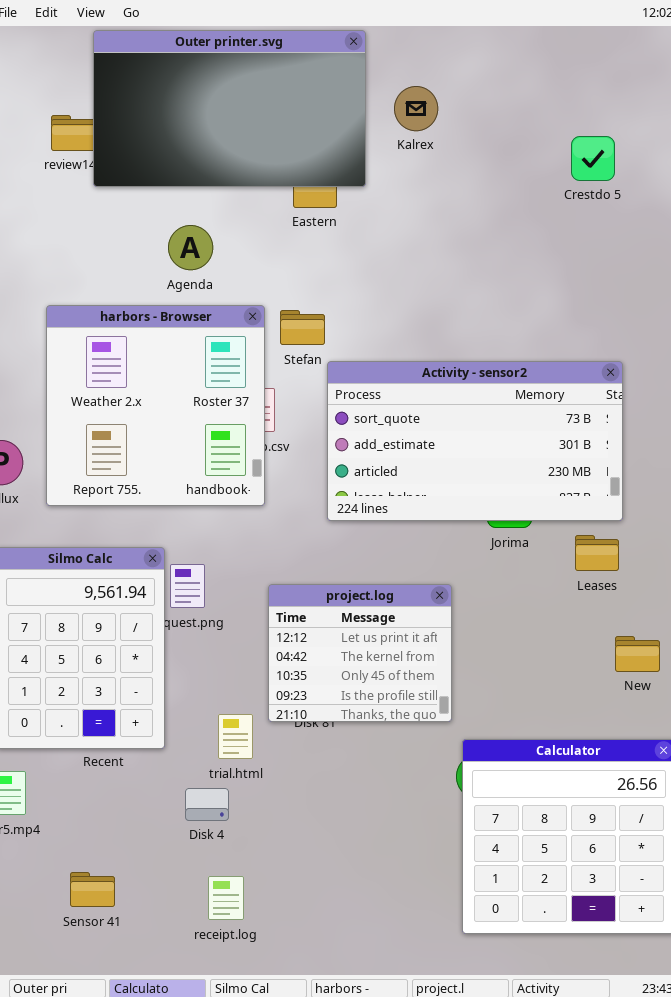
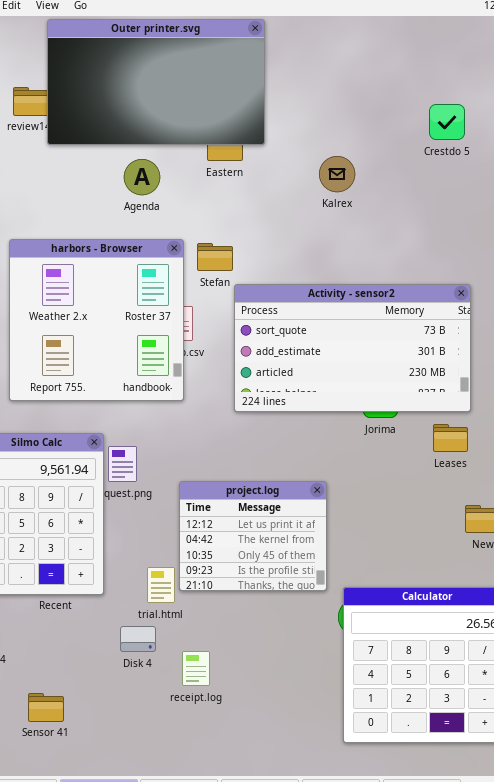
Kalrex: [394,86,438,131] -> [319,156,355,192], moved
Agenda: [168,225,213,270] -> [124,159,160,195], moved
project.log: [268,584,452,722] -> [179,481,327,591], moved
receipt.log: [208,876,244,920] -> [182,651,210,686], moved

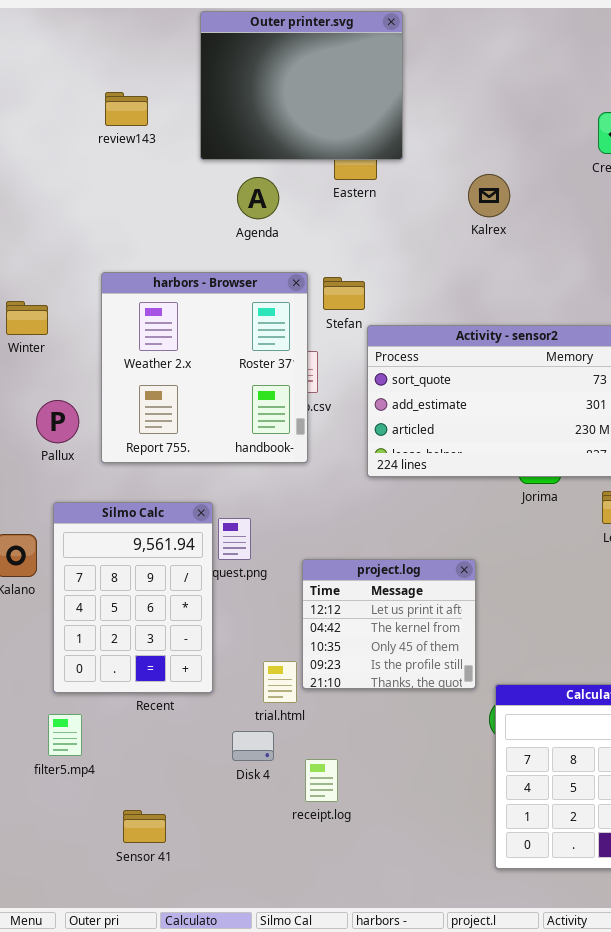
Outer printer.svg: [47,19,265,145] -> [200,11,403,160], resized

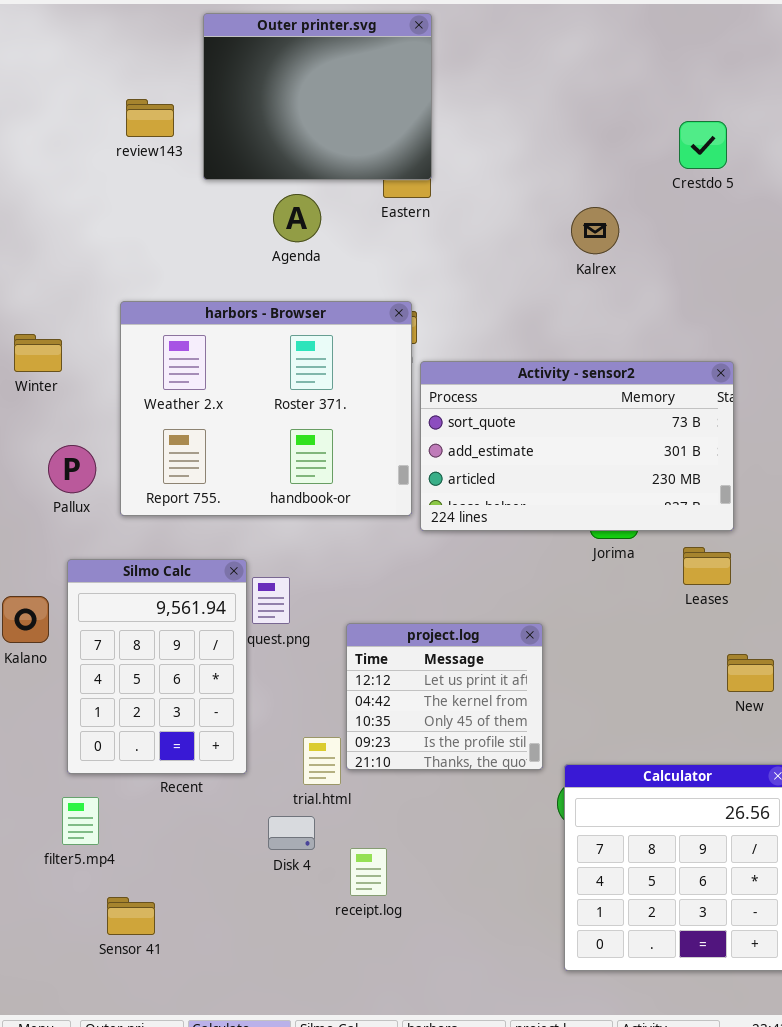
Outer printer.svg: [200,11,403,160] -> [203,13,432,180], moved
Kalrex: [468,174,510,217] -> [571,207,619,254], moved
harbors - Browser: [101,272,308,463] -> [120,301,412,516], resized
Sensor 41: [123,810,166,843] -> [107,897,155,935], moved

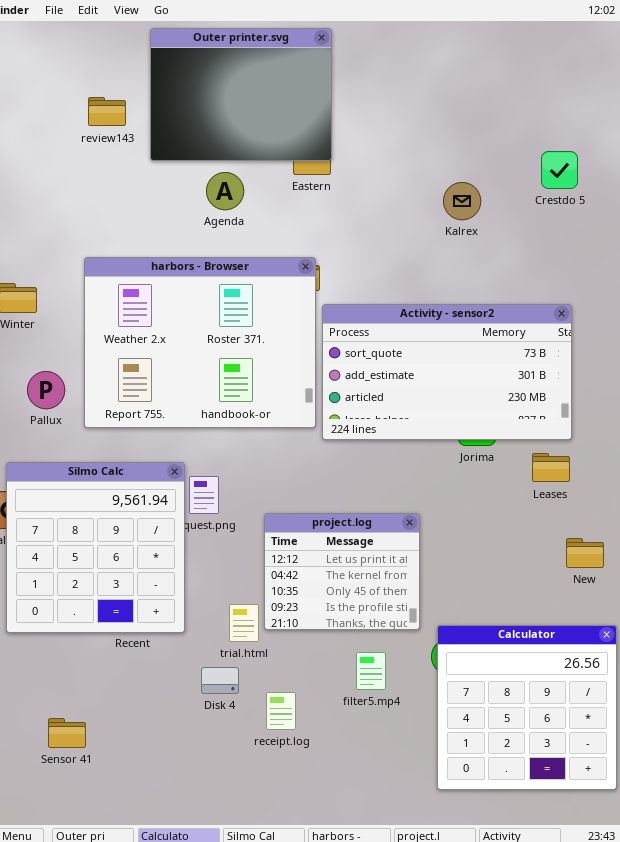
Crestdo 5: [679,121,727,169] -> [541,151,578,189], moved
Silmo Calc: [67,559,247,774] -> [6,462,185,633], resized
filter5.mp4: [62,797,99,845] -> [356,652,386,690], moved
Sensor 41: [107,897,155,935] -> [48,718,86,748], moved

